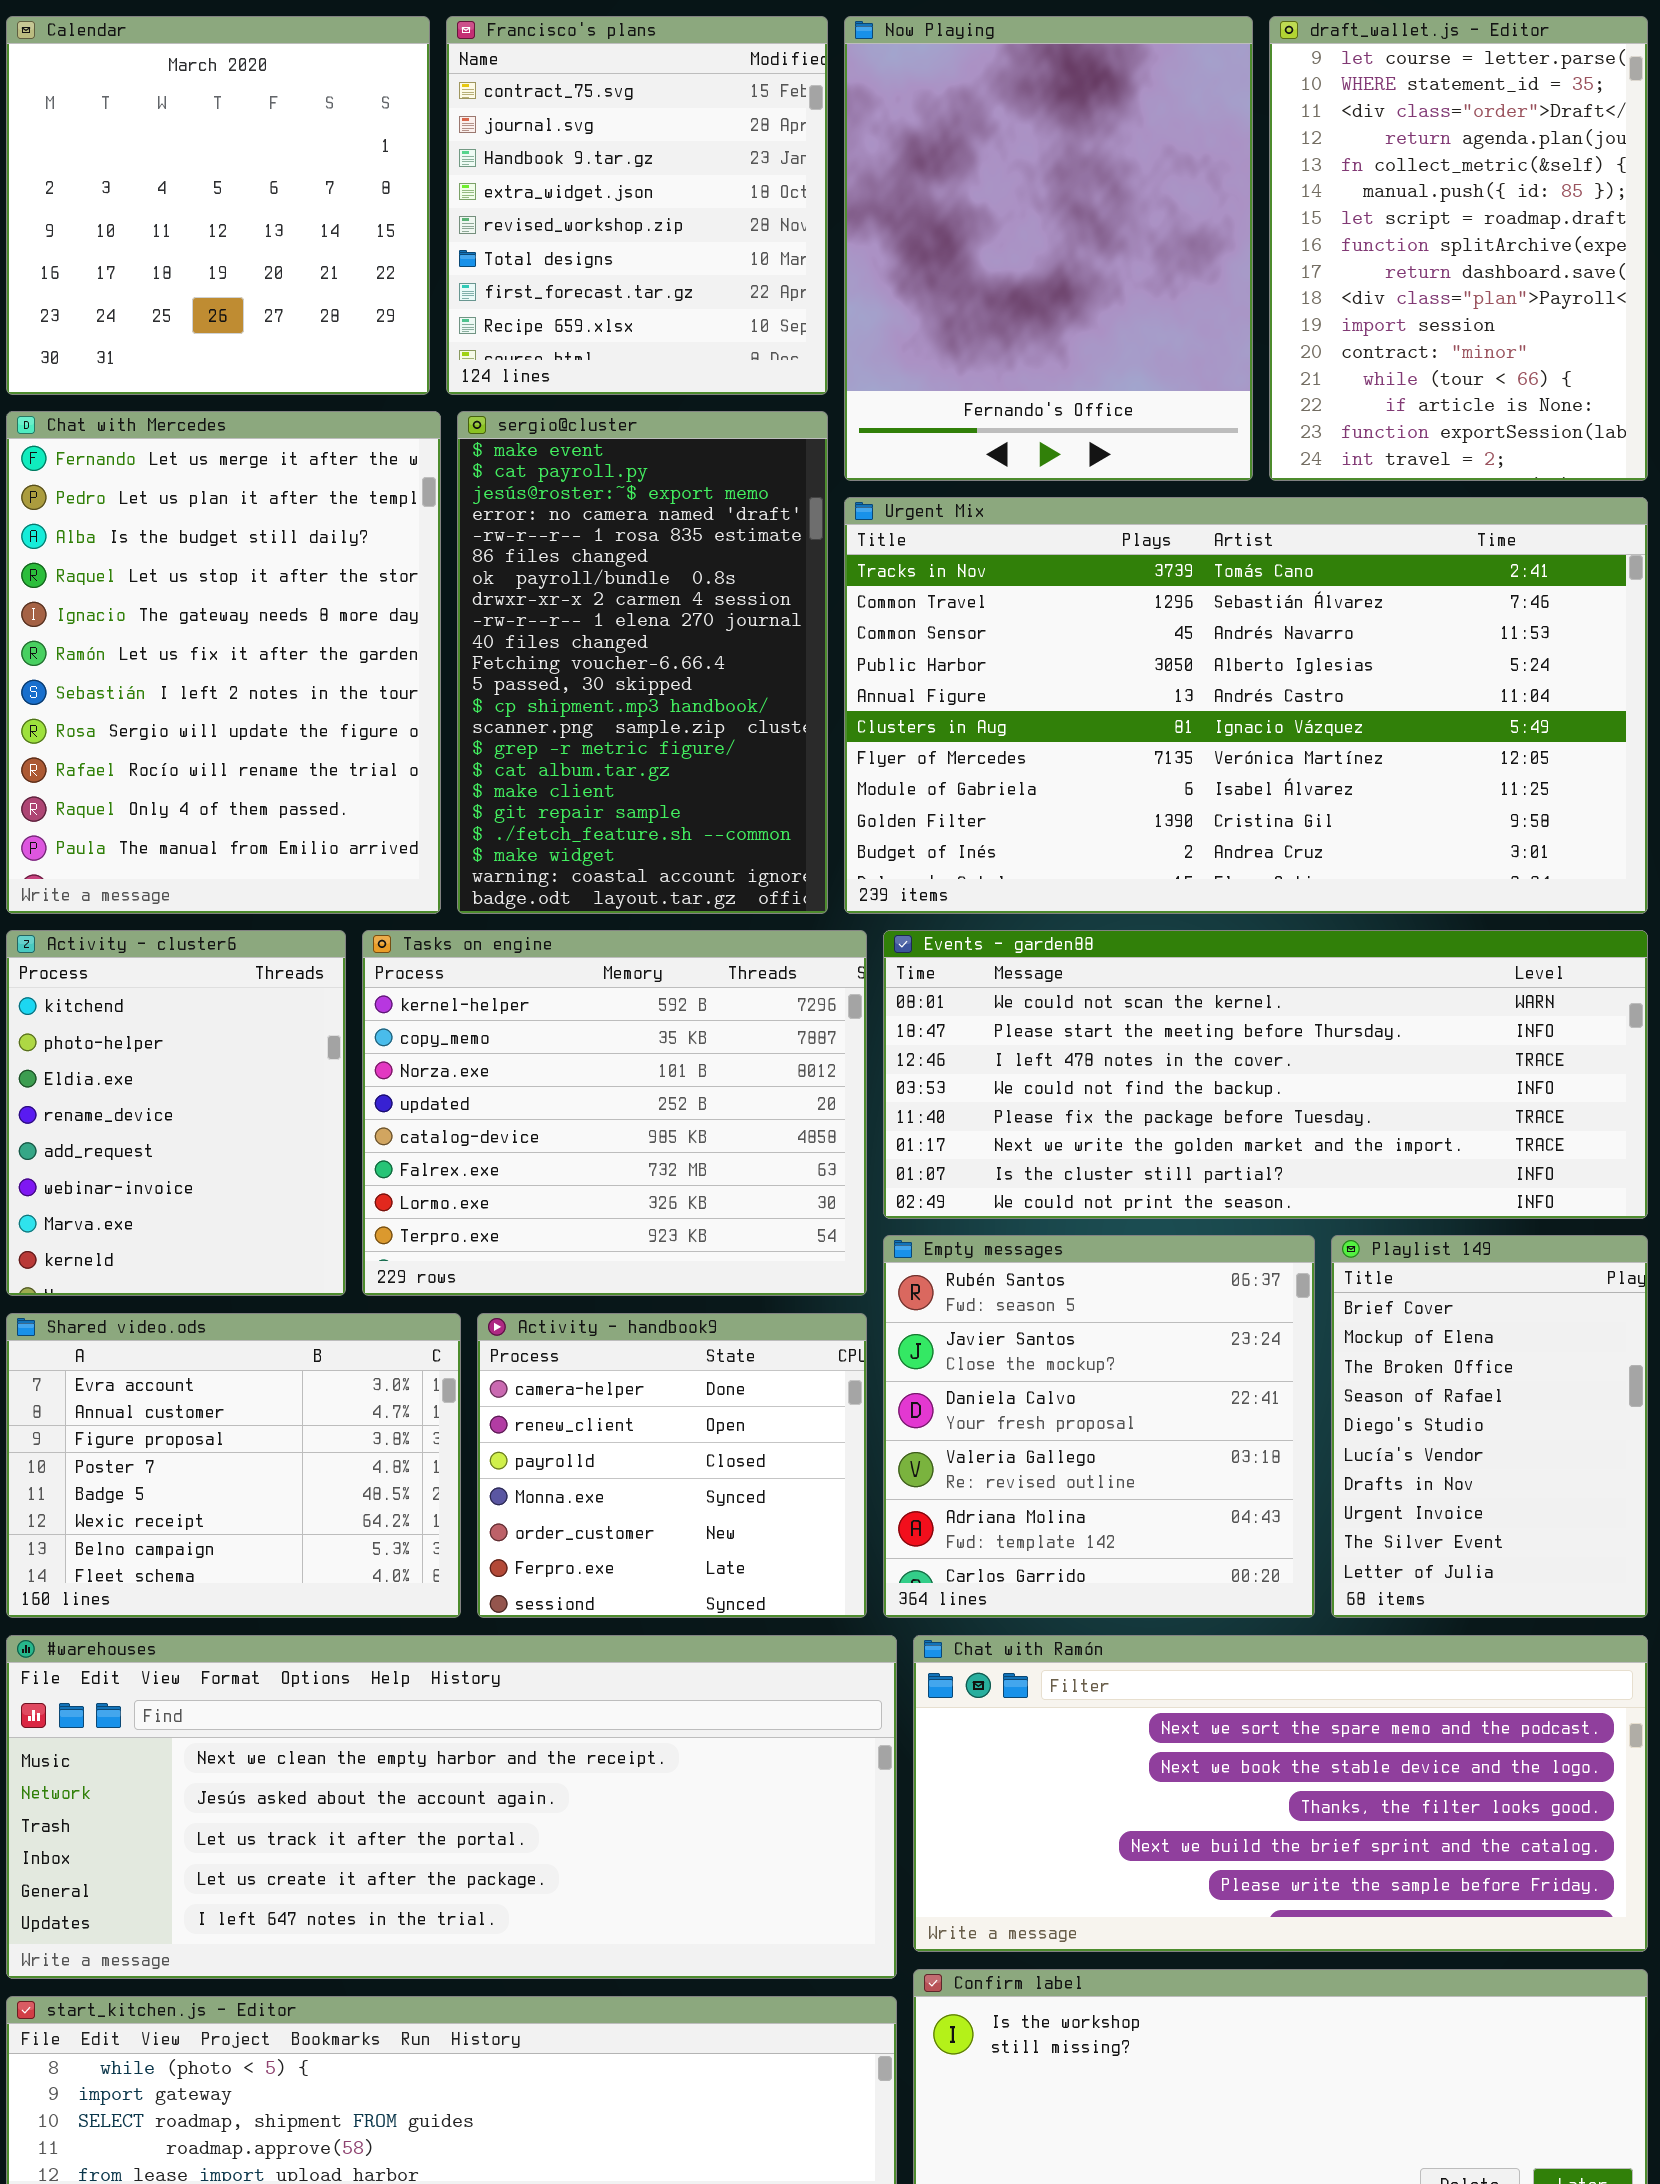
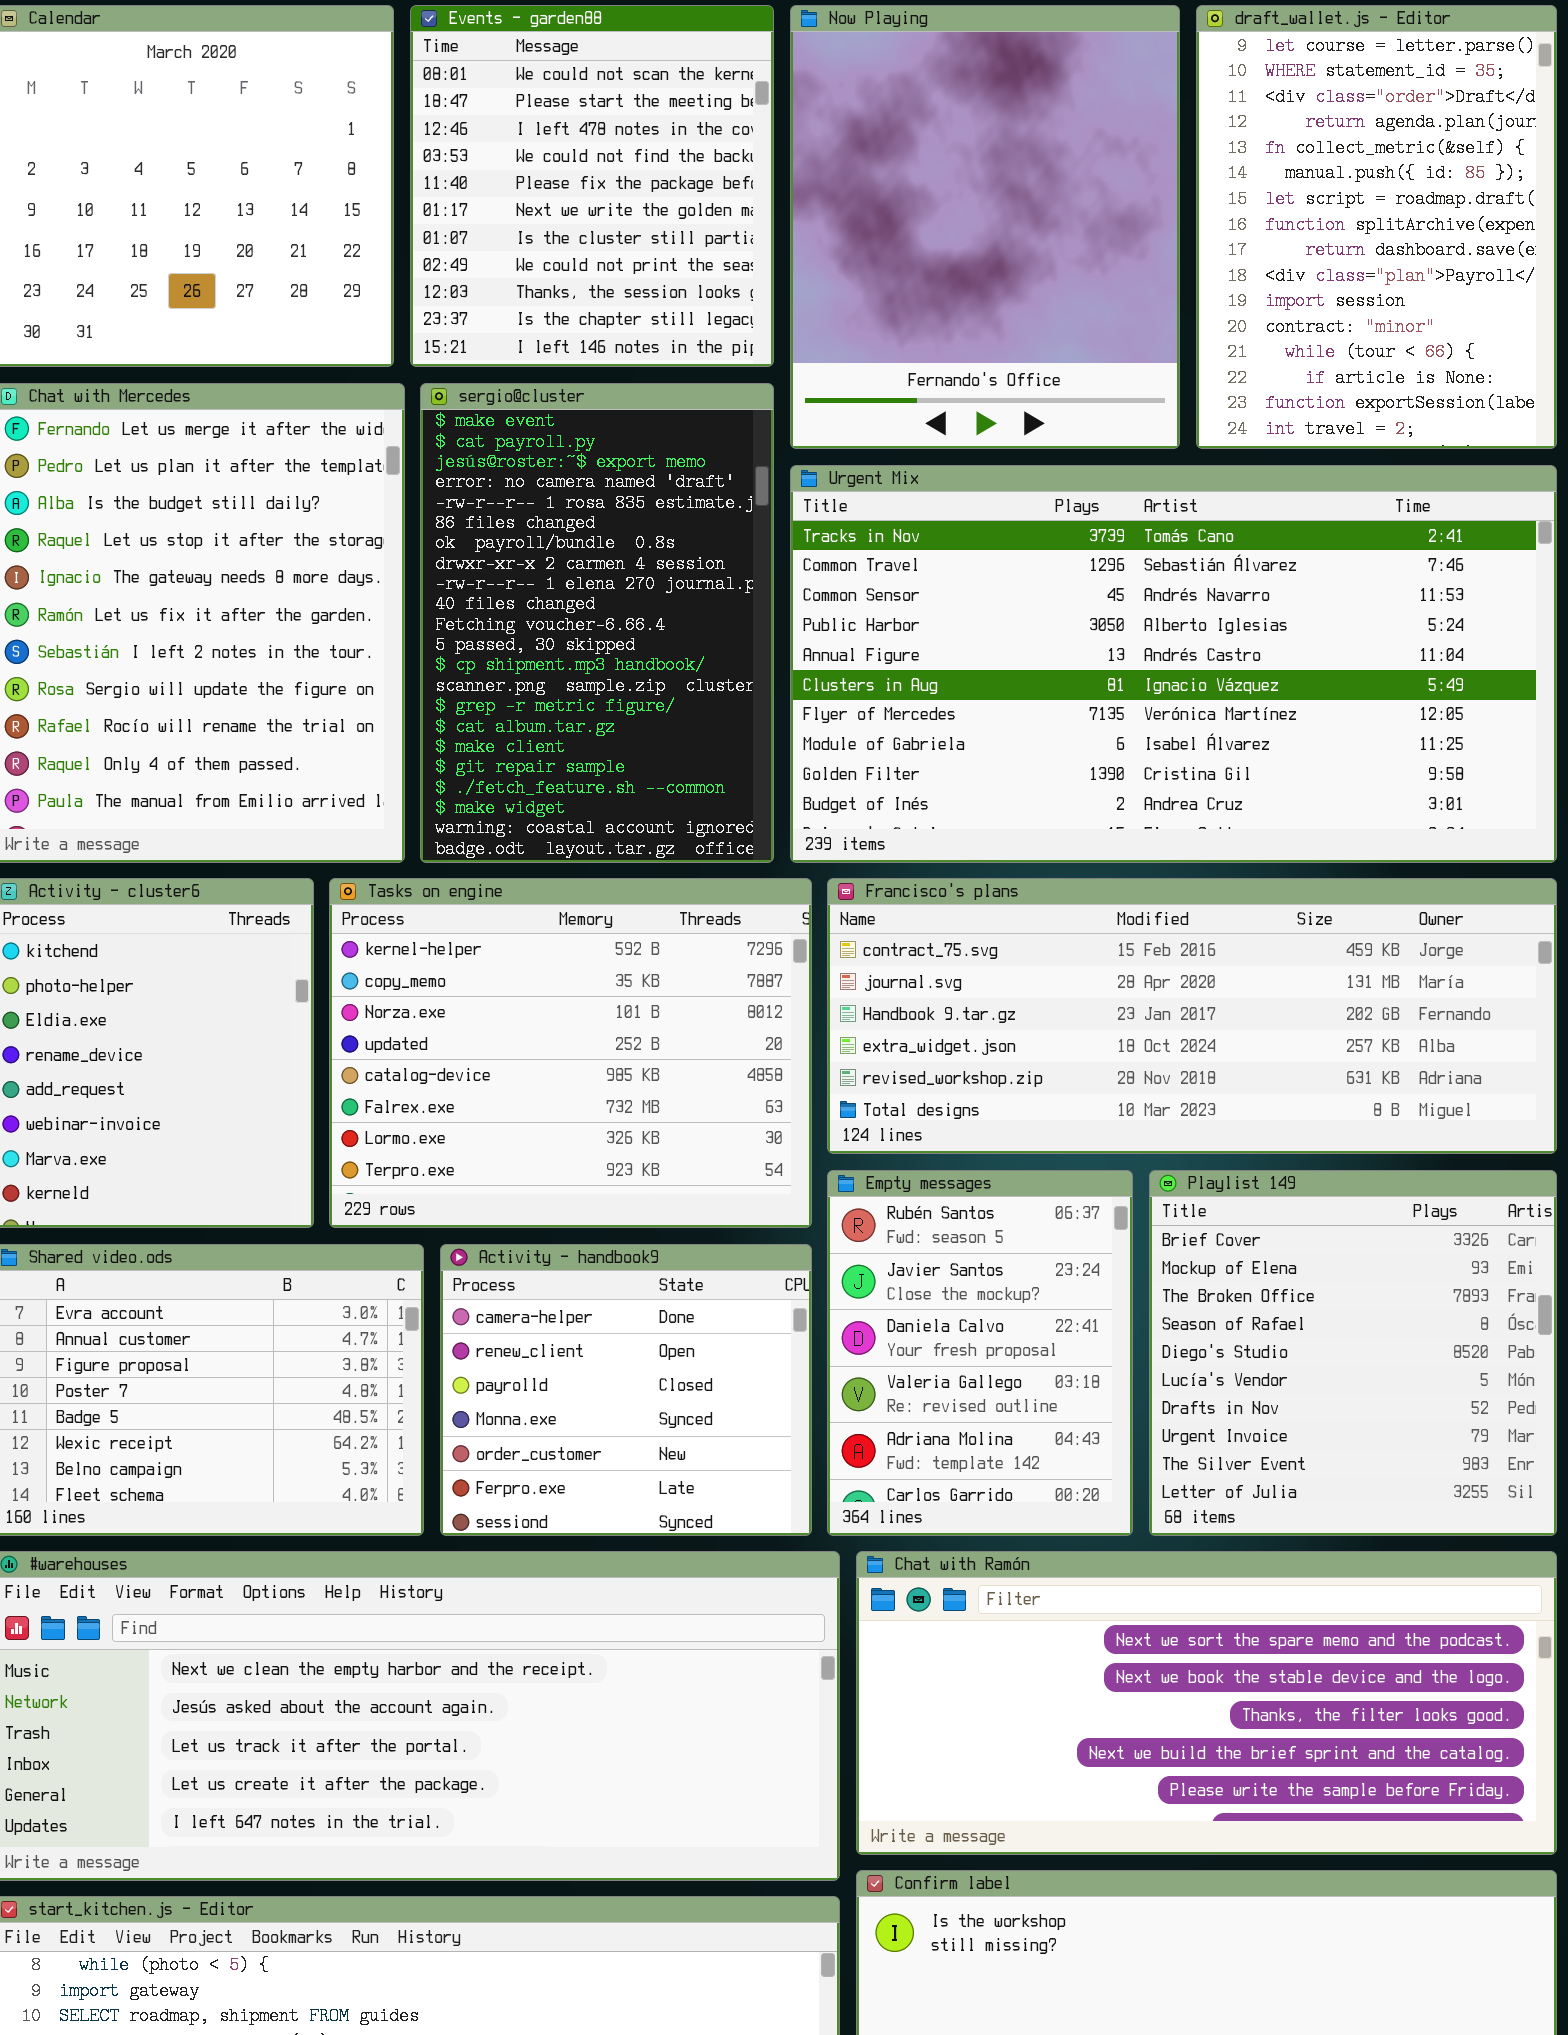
Francisco's plans: [446,16,828,395] -> [827,878,1557,1154], moved, resized
Events - garden88: [883,930,1648,1219] -> [410,5,774,367], moved, resized
Empty messages: [883,1235,1315,1618] -> [827,1170,1133,1536], resized
Playlist 149: [1331,1235,1648,1618] -> [1149,1170,1557,1536], resized

